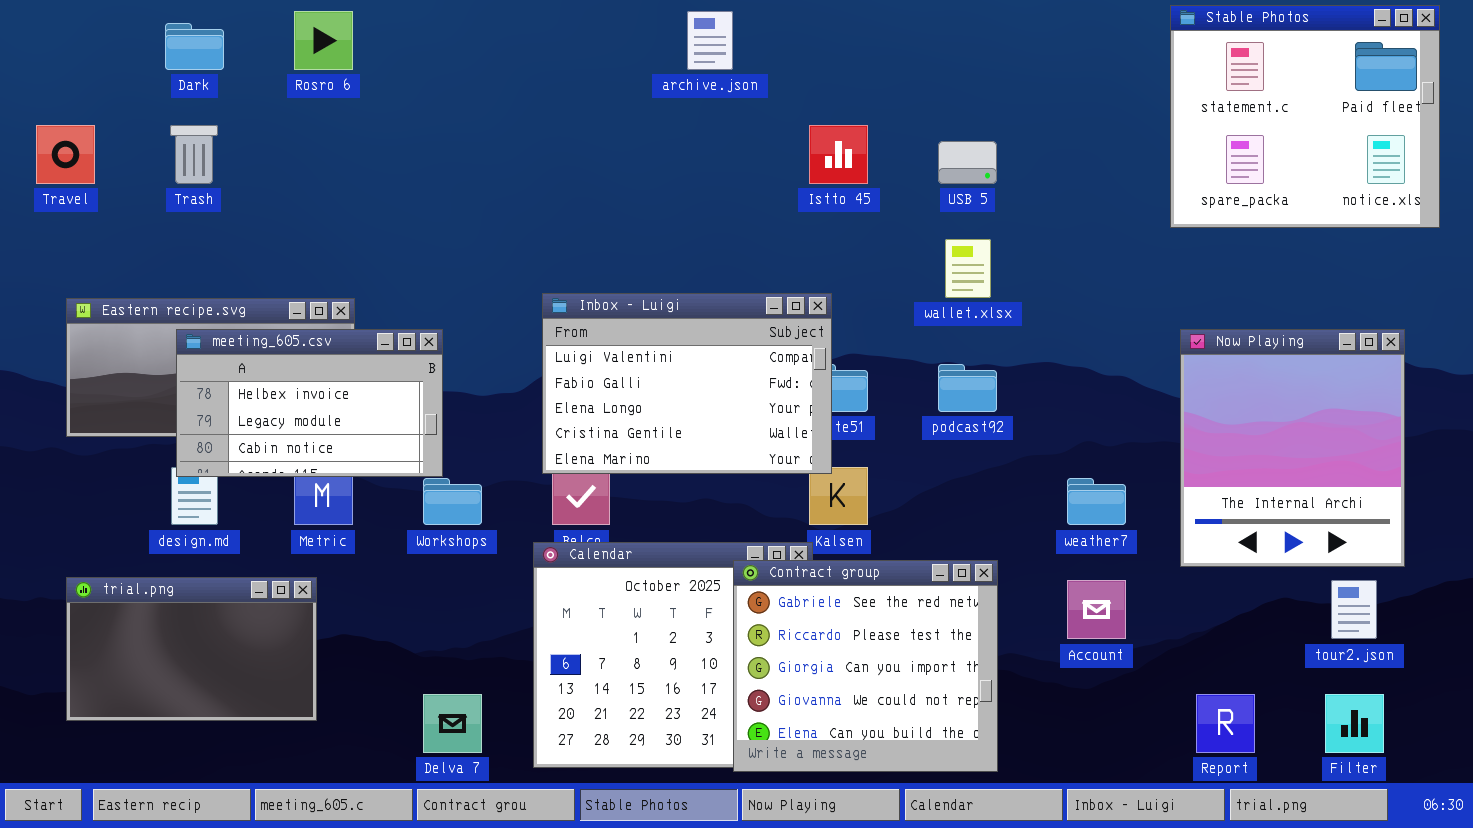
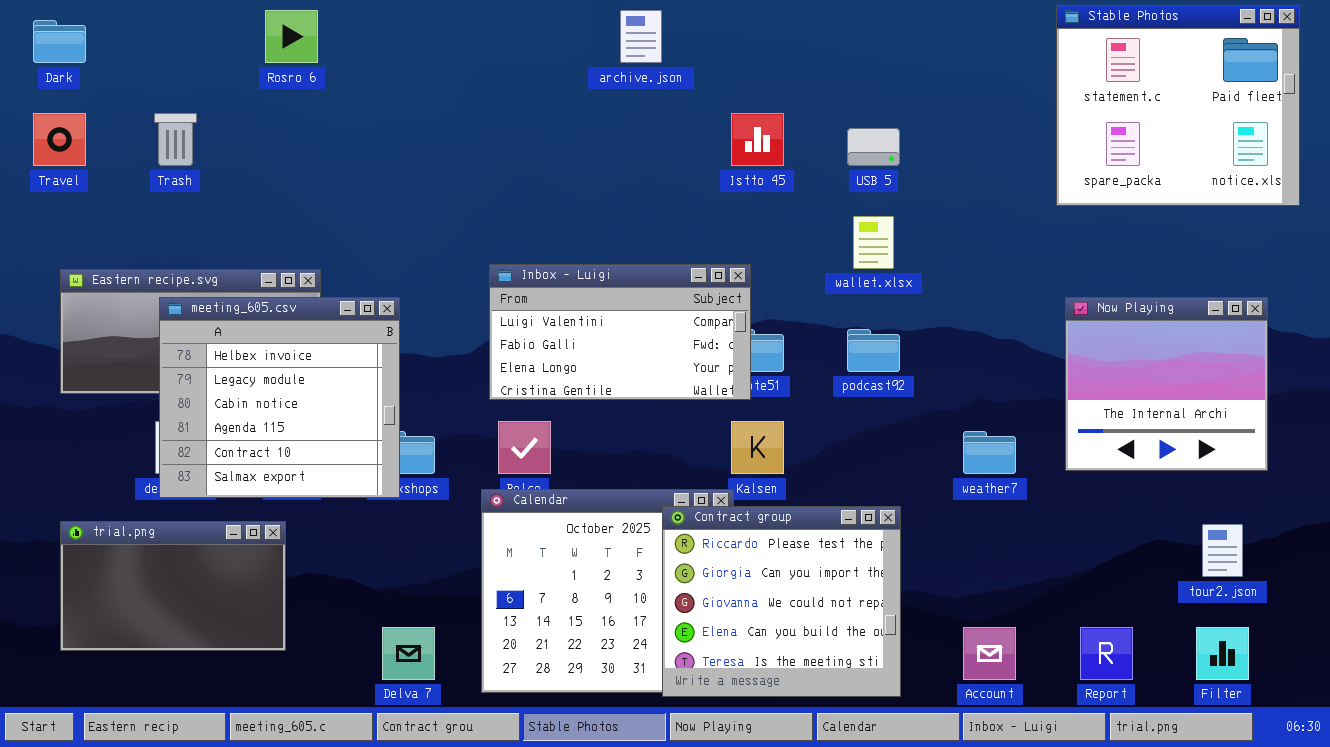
Dark: [165,23,224,70] -> [33,20,86,63], moved
Inbox - Luigi: [542,293,832,474] -> [489,264,751,400], resized
meeting_605.csv: [176,329,443,477] -> [159,297,400,498], resized
Now Playing: [1180,329,1405,567] -> [1065,297,1268,471], resized
Contract group: [733,560,998,772] -> [662,506,901,697], scrolled down 1 row
Account: [1067,580,1126,639] -> [963,627,1016,680], moved

